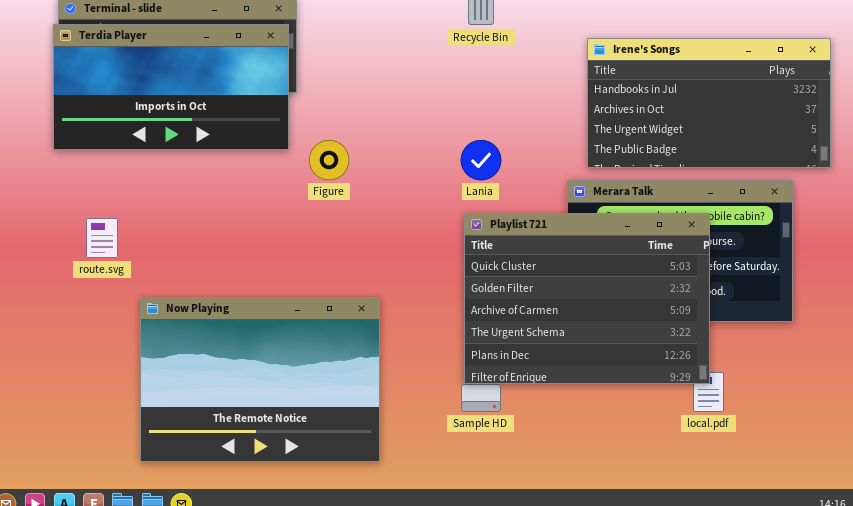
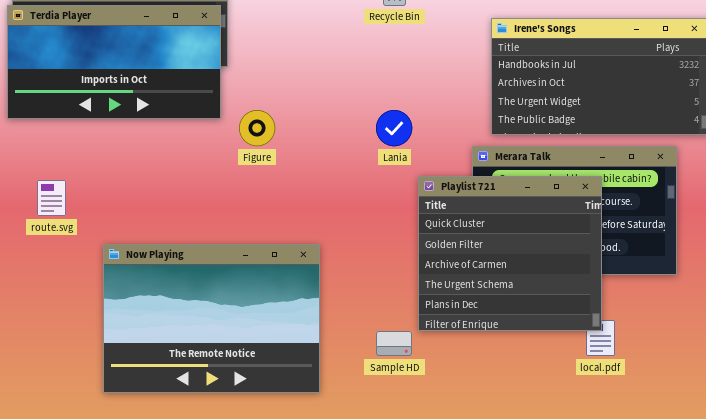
Playlist 721: [464,213,710,384] -> [418,176,602,331], resized
Now Playing: [140,297,380,462] -> [103,244,320,393], moved

